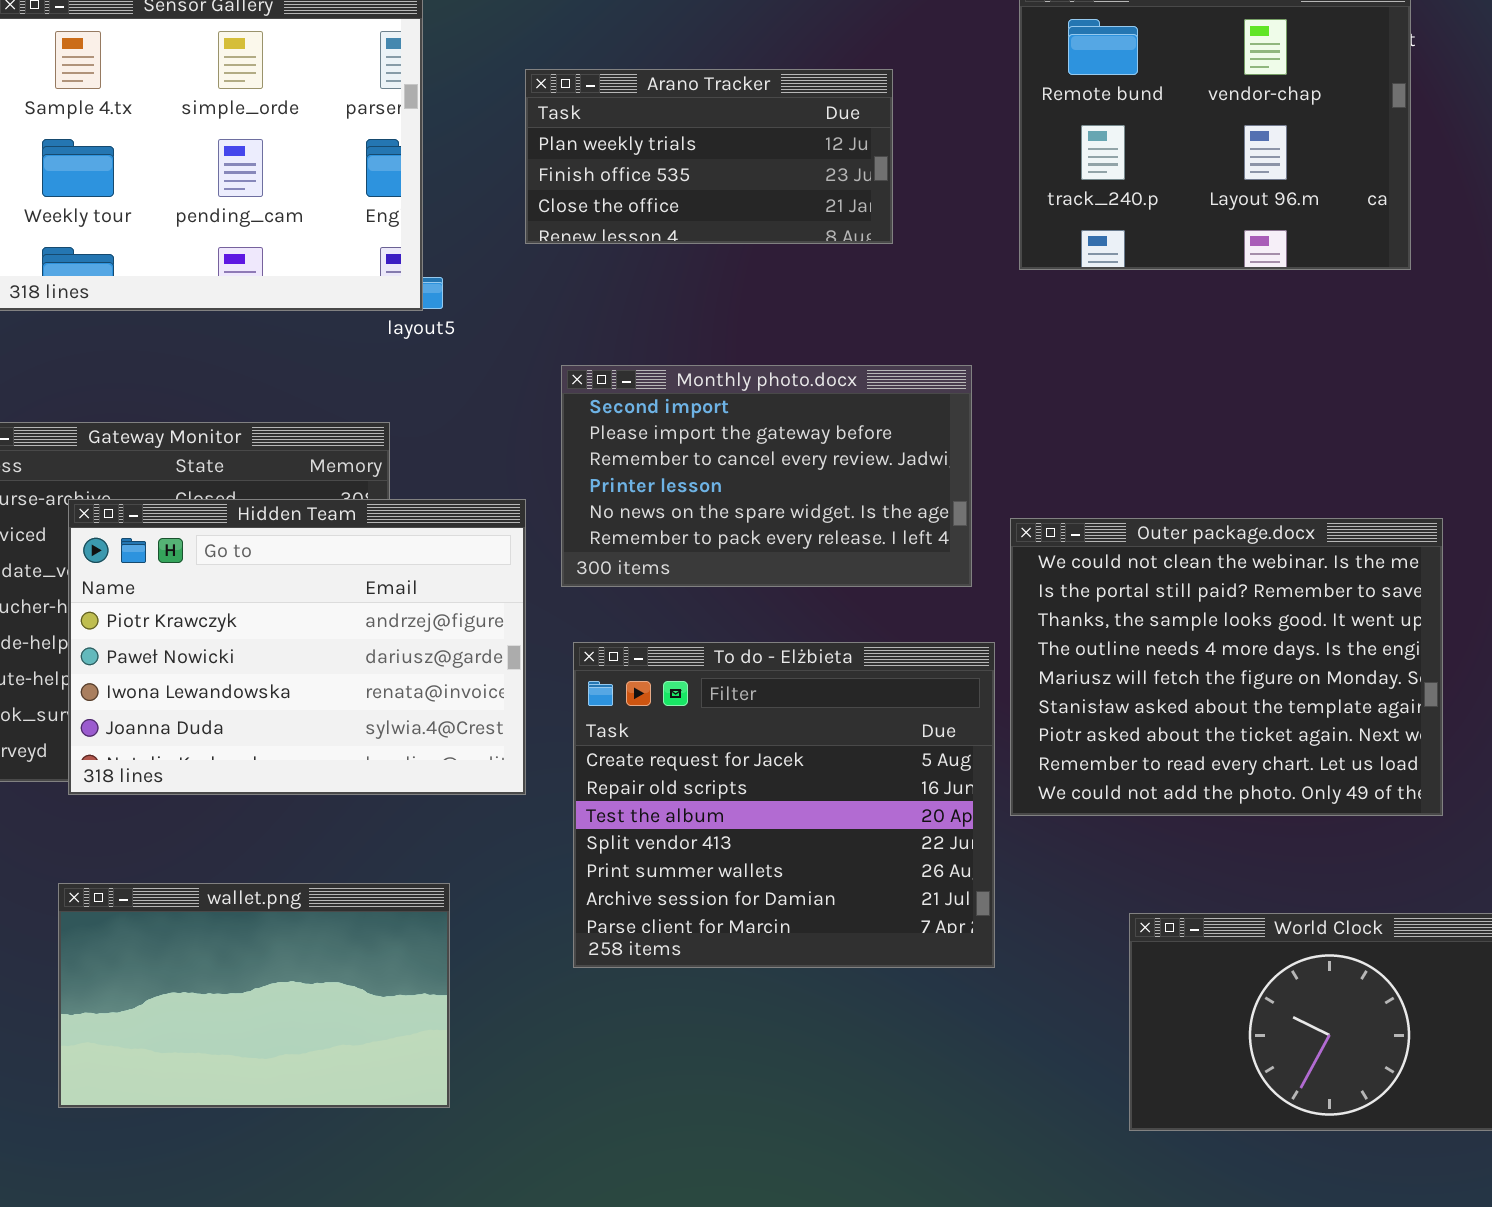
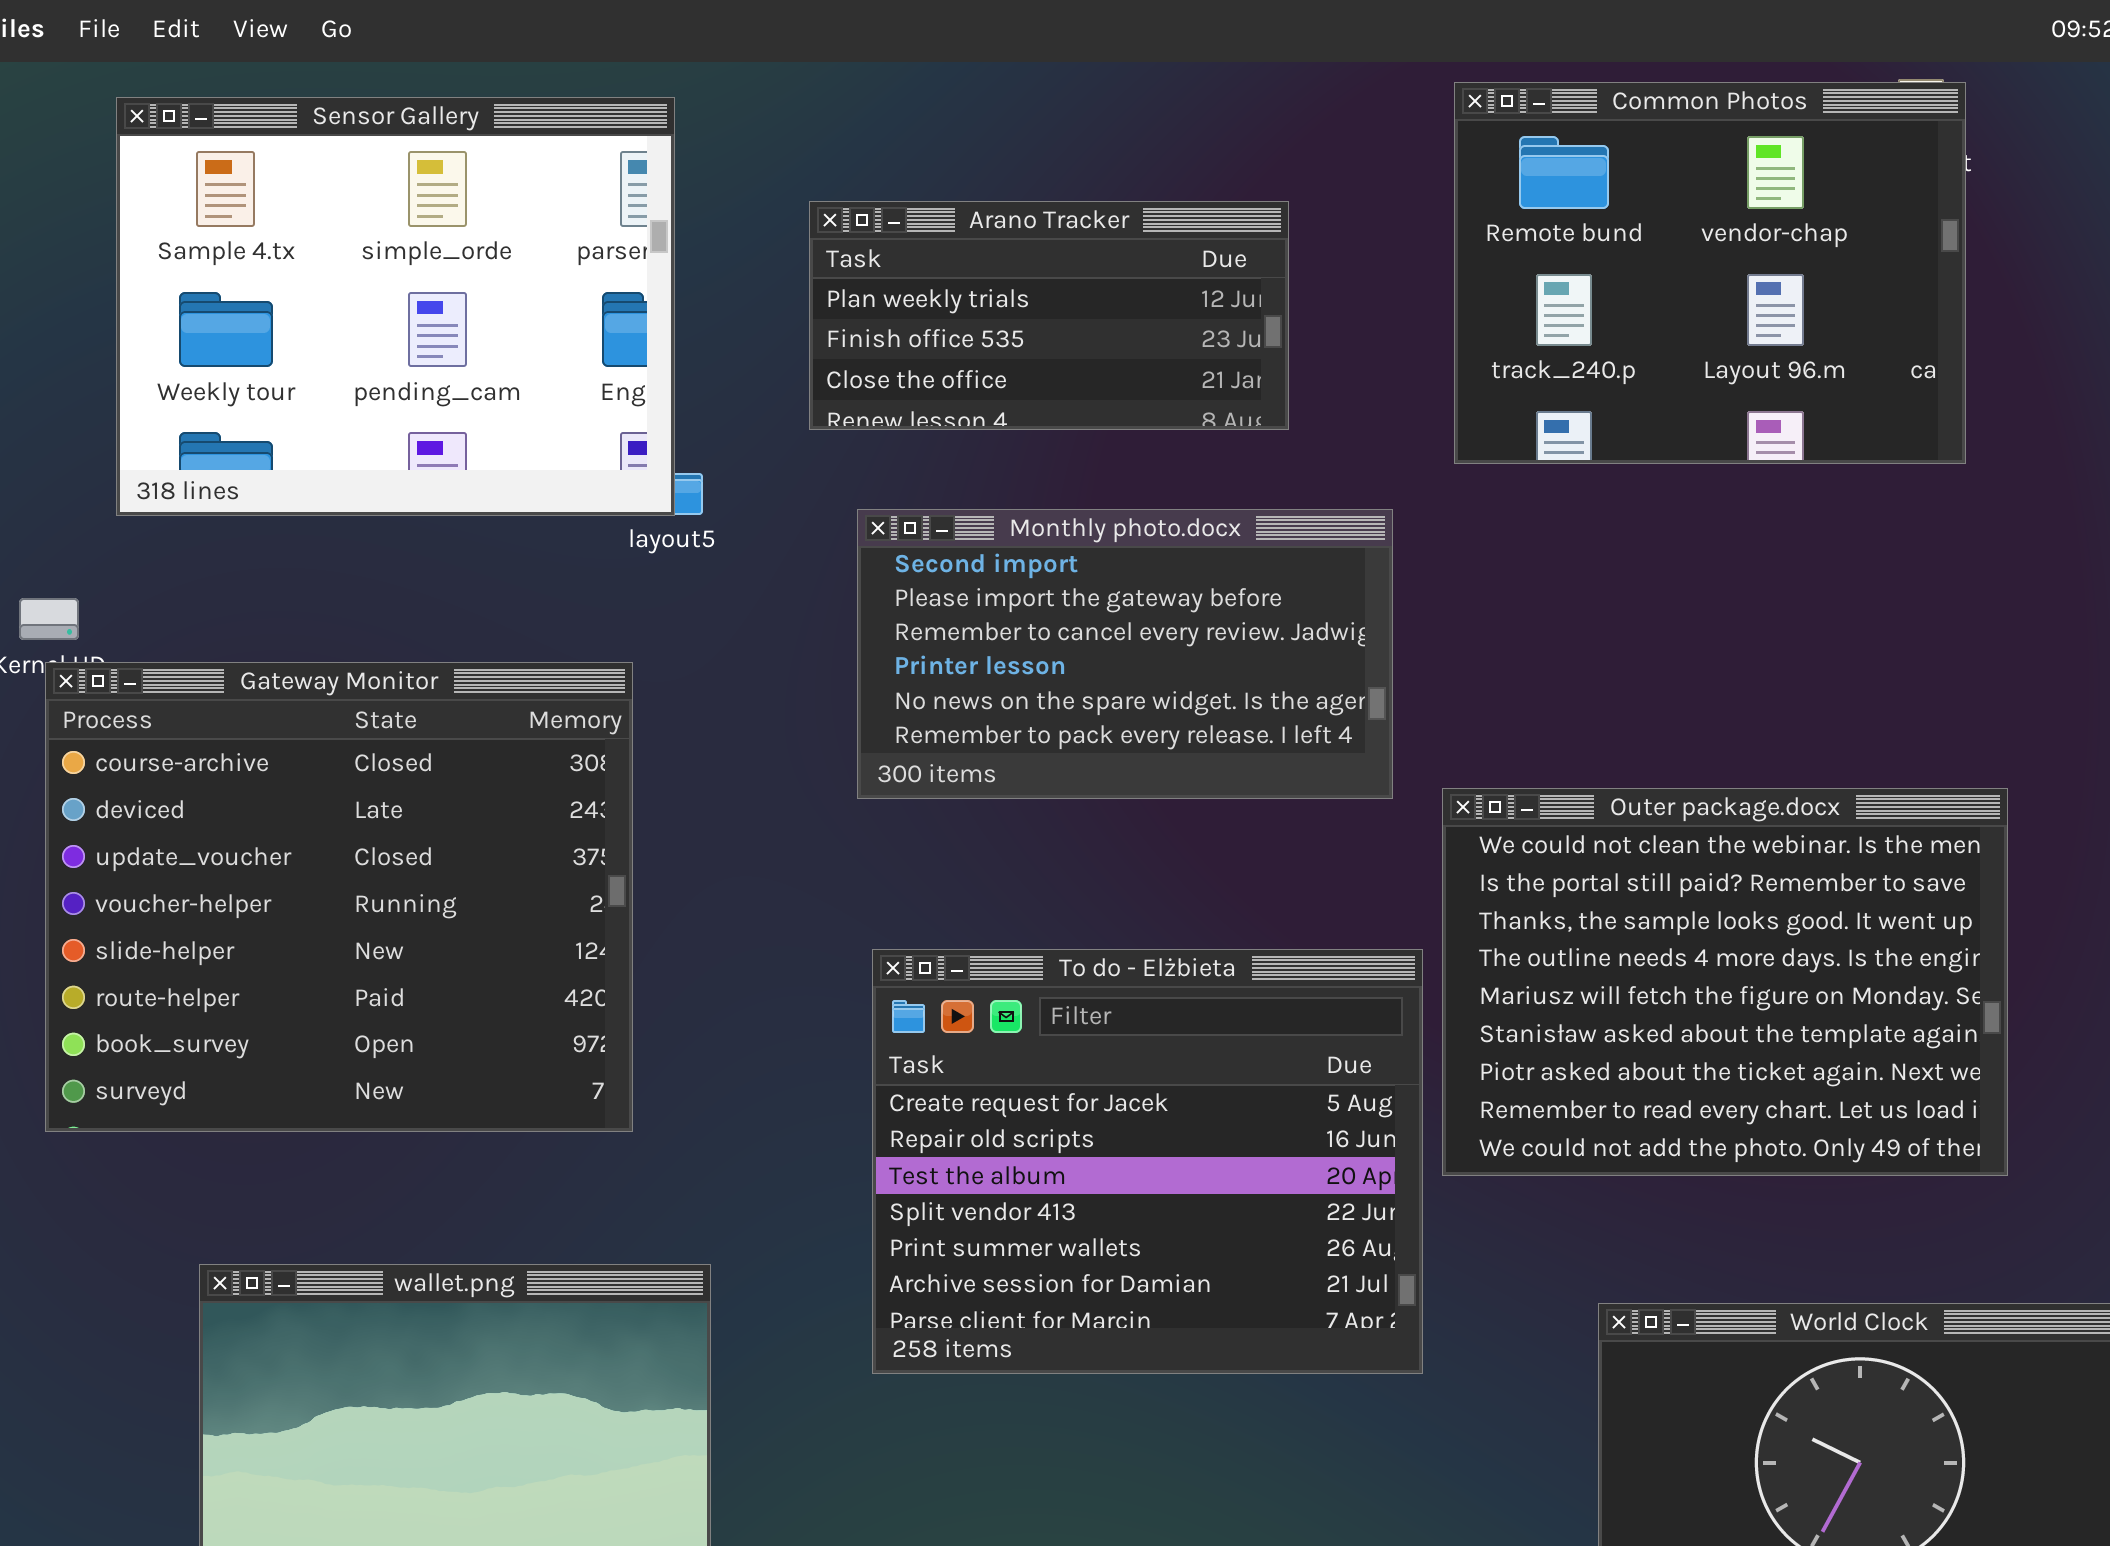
Monthly photo.docx: [561,365,972,587] -> [857,509,1393,799], moved
Hidden Team: [68,499,526,795] -> none, closed

